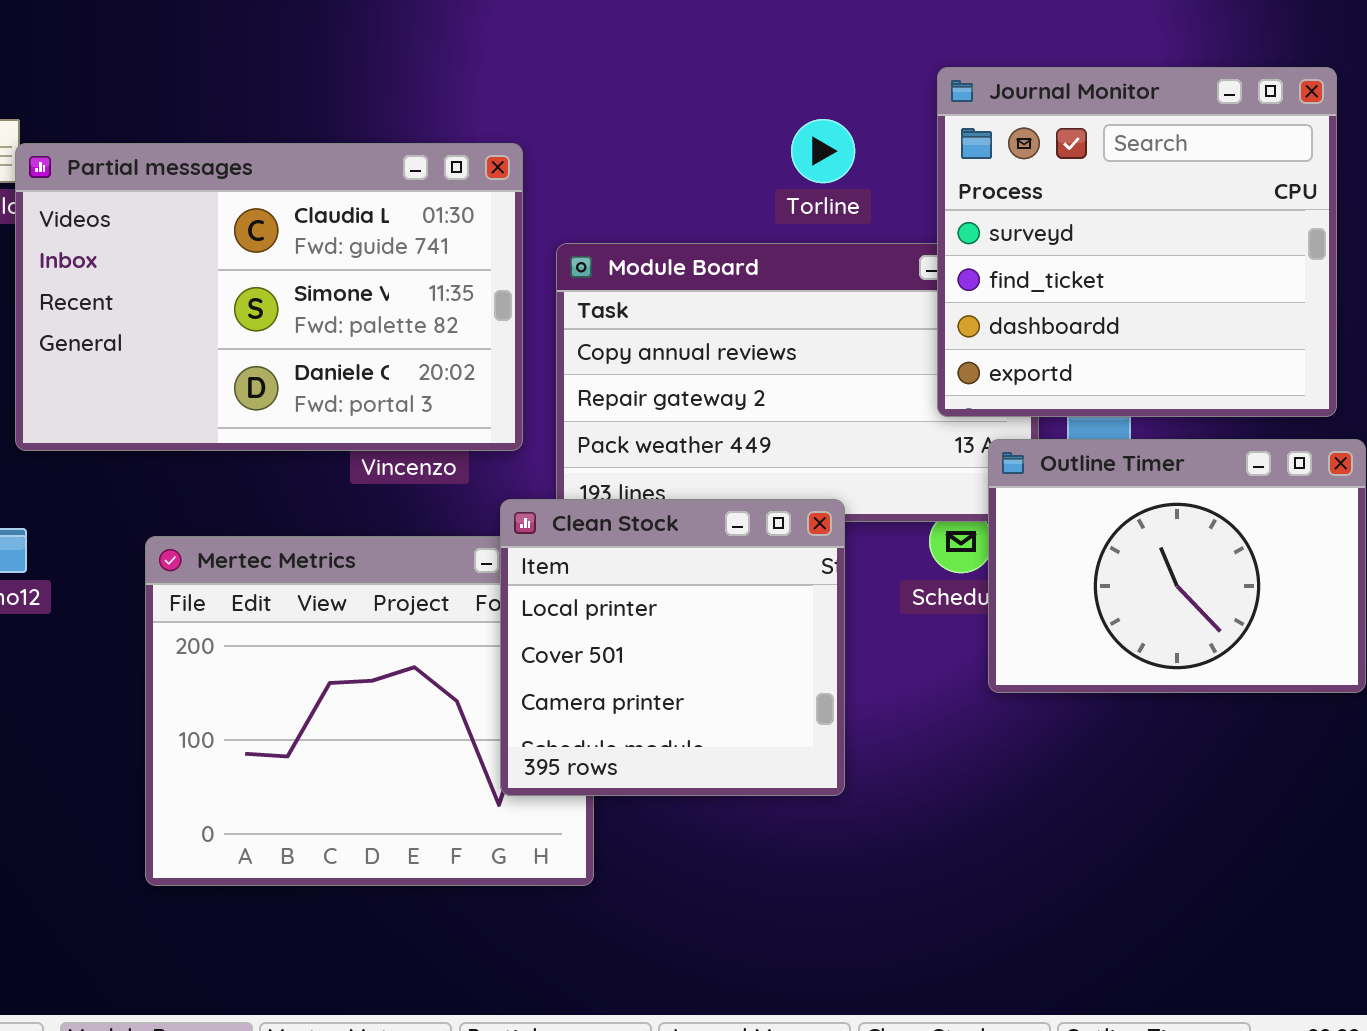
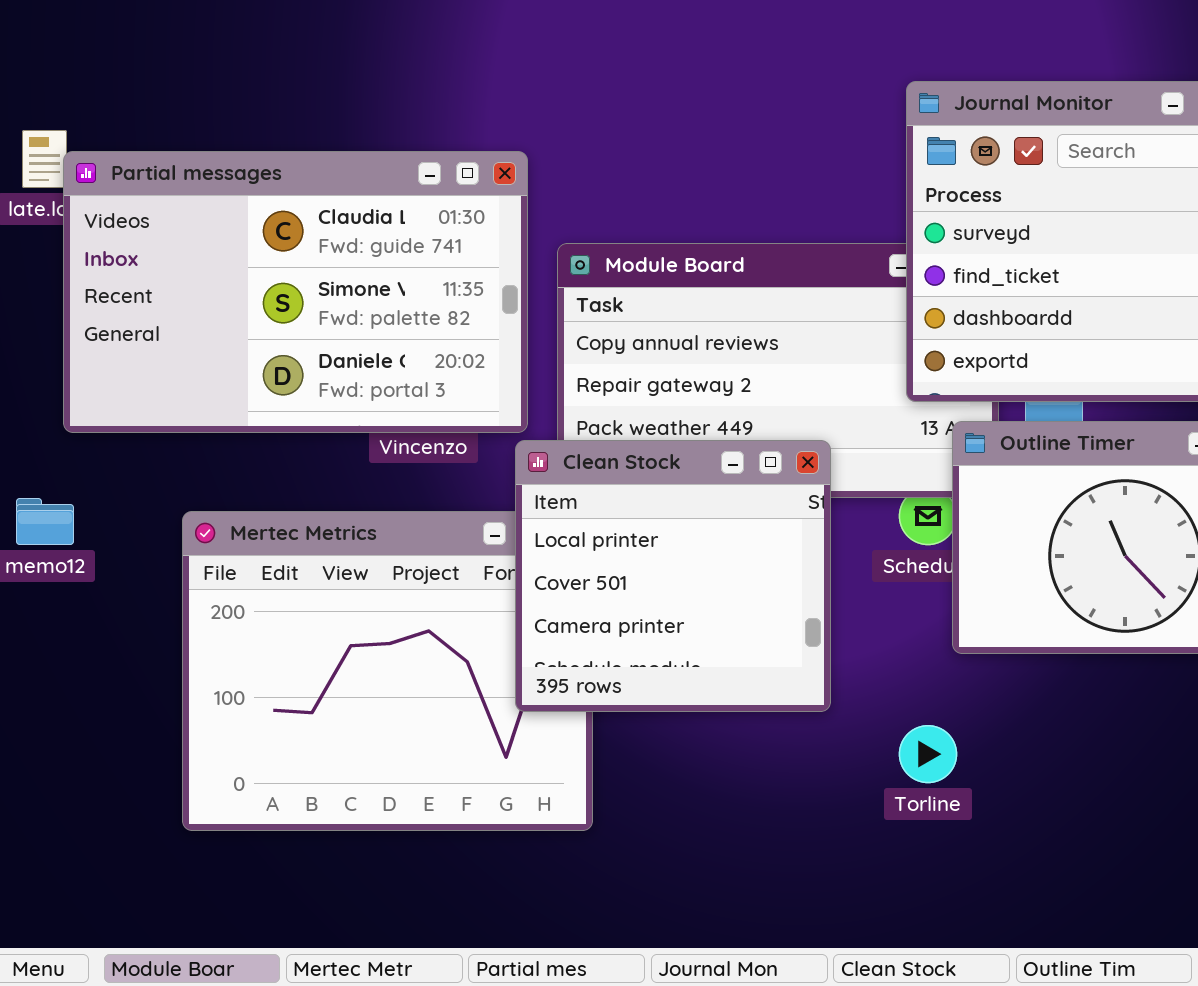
Torline: [791,119,855,183] -> [899,725,957,783], moved
Clean Stock: [500,499,845,796] -> [515,440,831,712], moved

